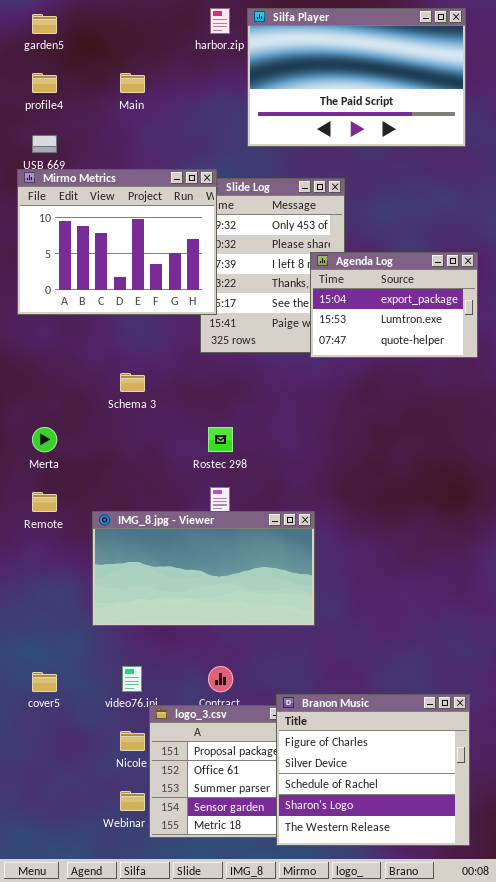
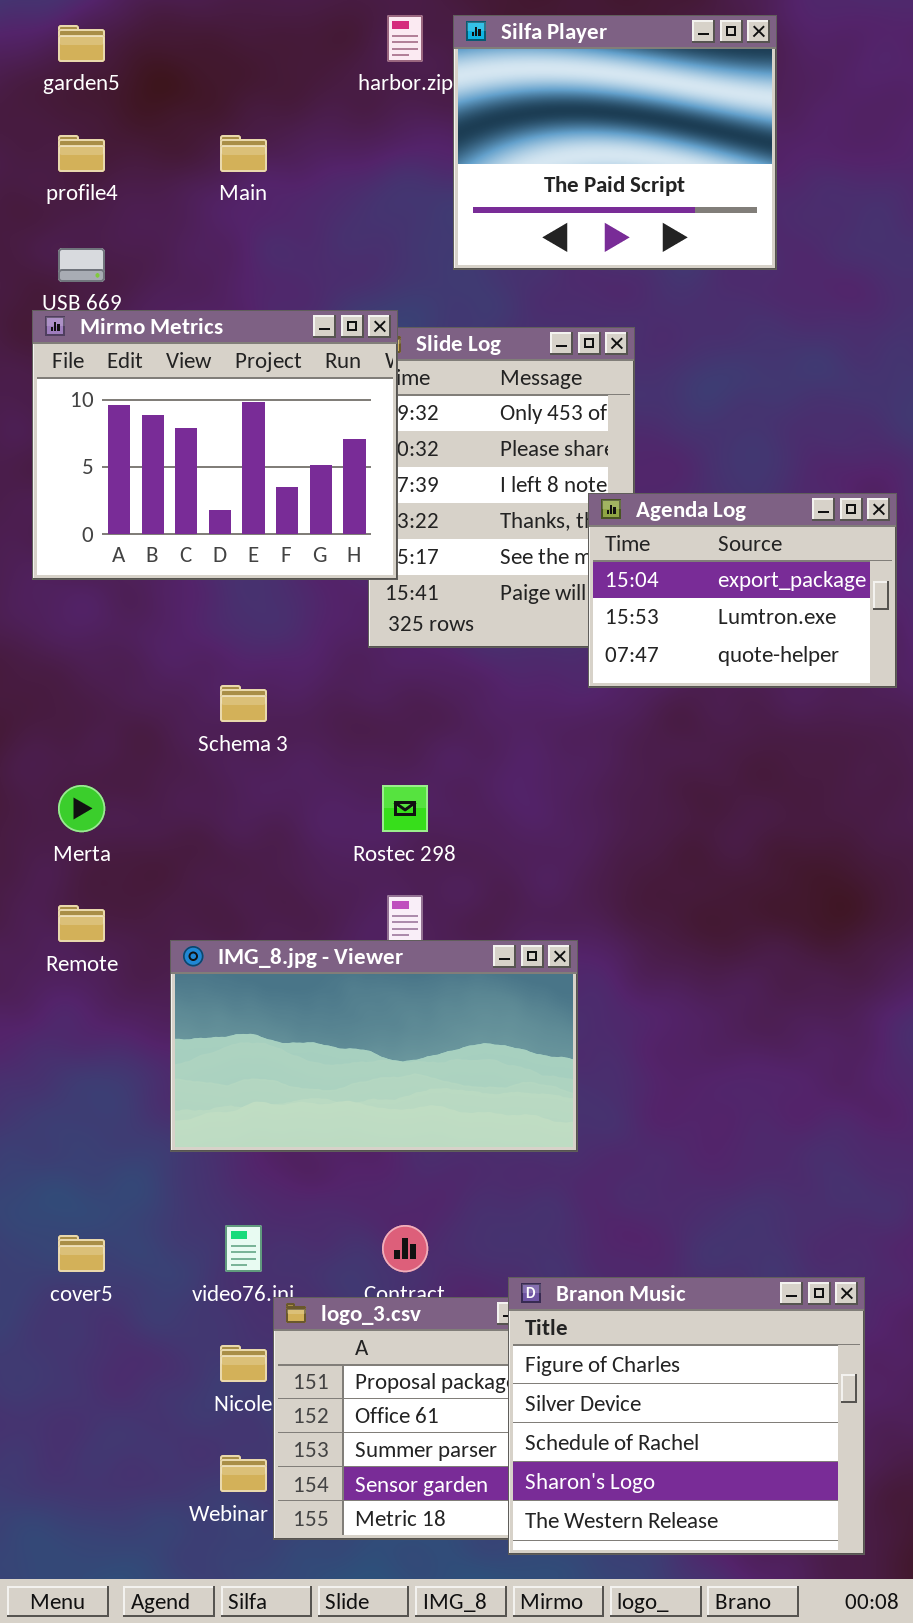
Silfa Player: [247,8,466,147] -> [453,15,777,270], resized
Agenda Log: [310,252,478,358] -> [588,493,897,688], moved

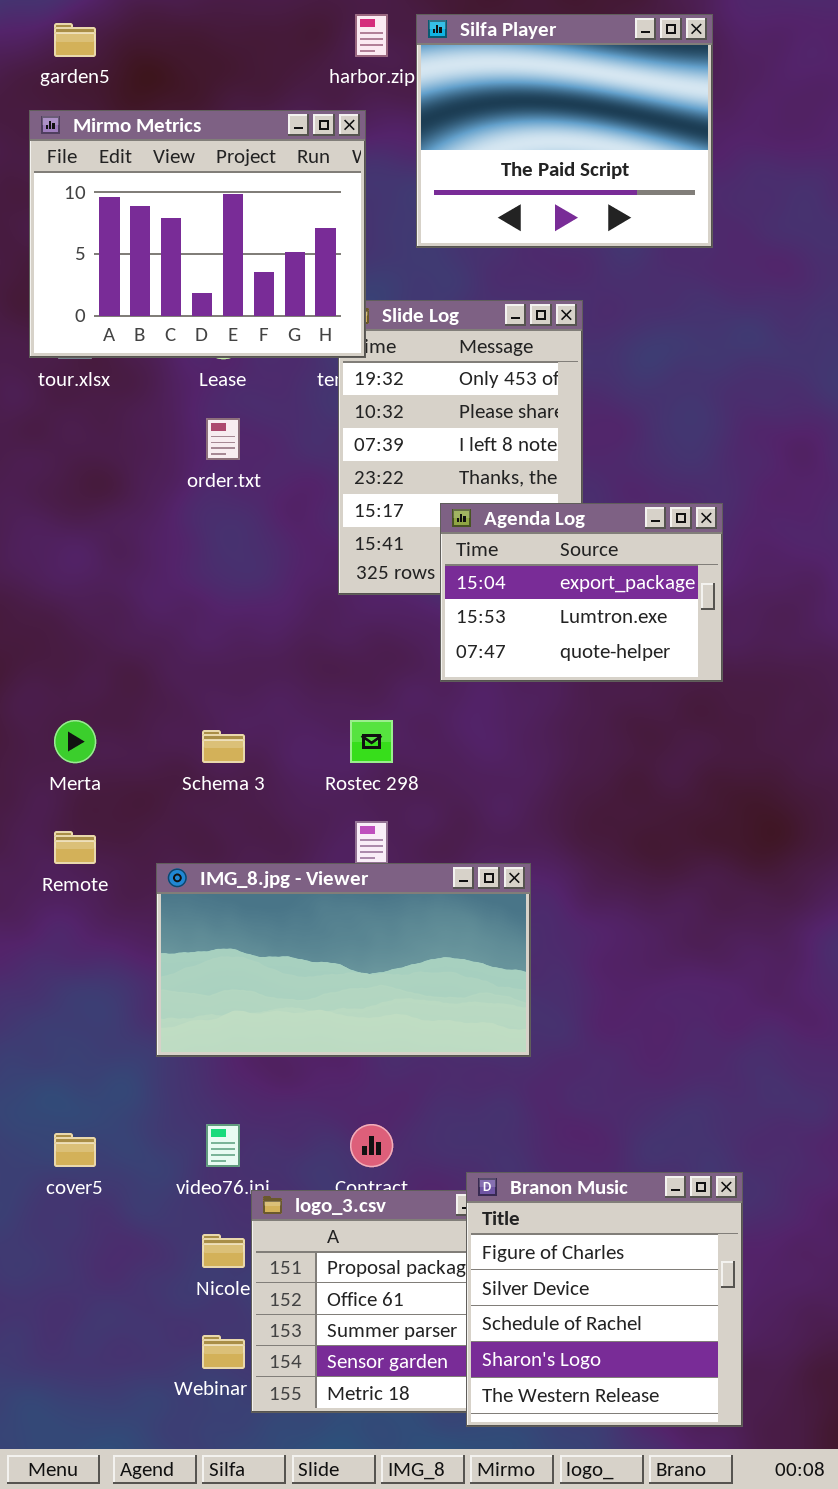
Mirmo Metrics: [32,310,398,580] -> [29,110,366,358], moved
Agenda Log: [588,493,897,688] -> [440,503,723,682], moved
Schema 3: [220,685,267,722] -> [202,730,245,763], moved
Branon Music: [508,1277,865,1555] -> [466,1172,743,1427], resized

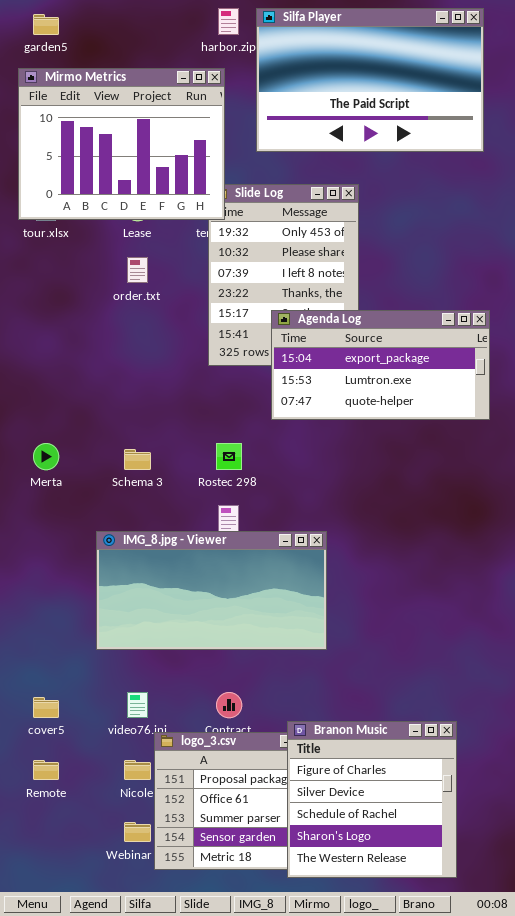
Silfa Player: [416,14,713,248] -> [256,8,484,152], resized
Agenda Log: [440,503,723,682] -> [271,310,490,420], resized
Remote: [54,831,96,864] -> [33,760,59,780], moved

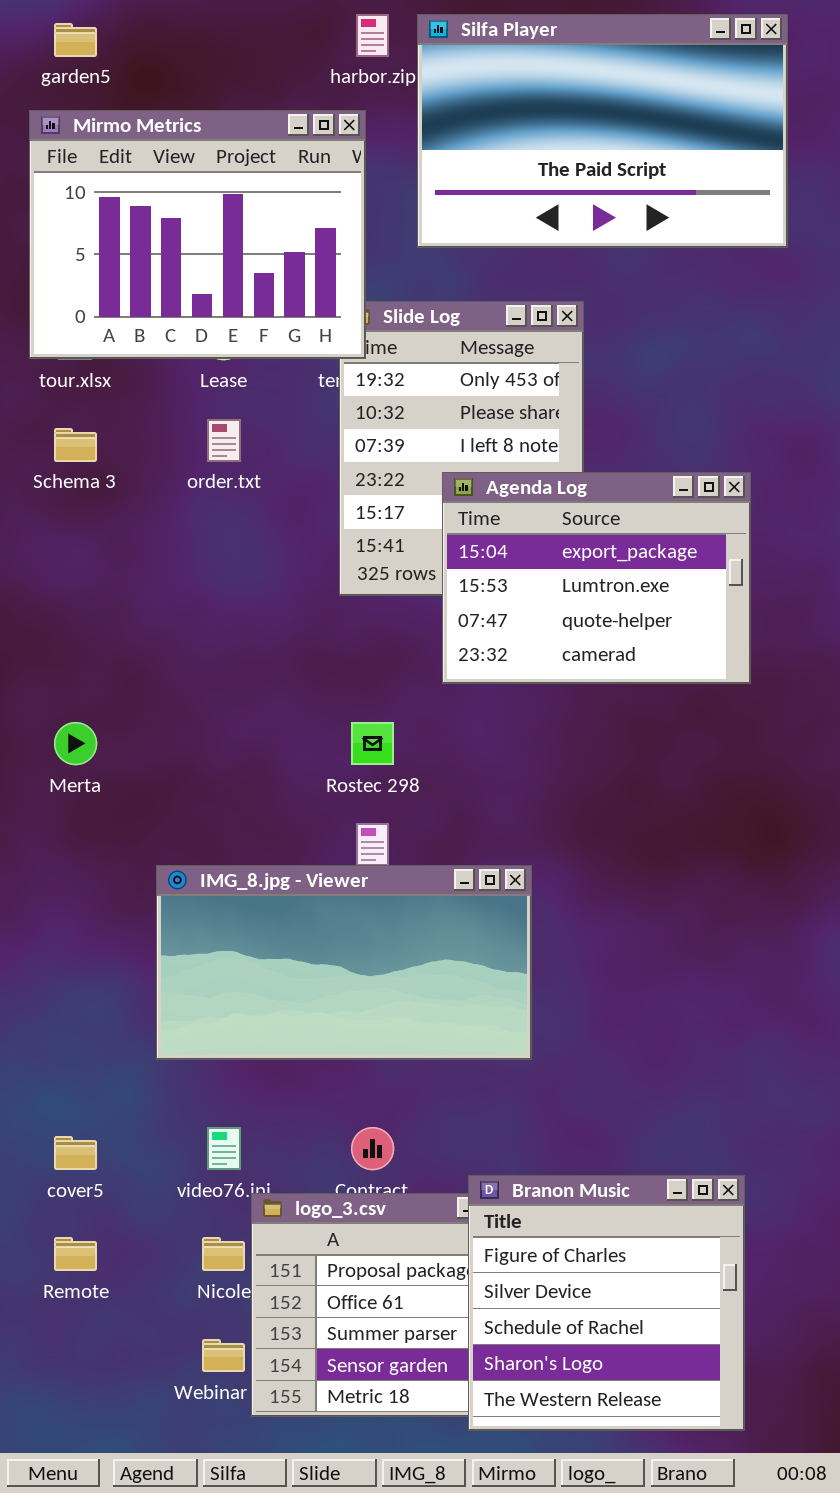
Agenda Log: [271,310,490,420] -> [442,472,751,684], resized
Schema 3: [124,449,151,470] -> [54,428,97,462], moved

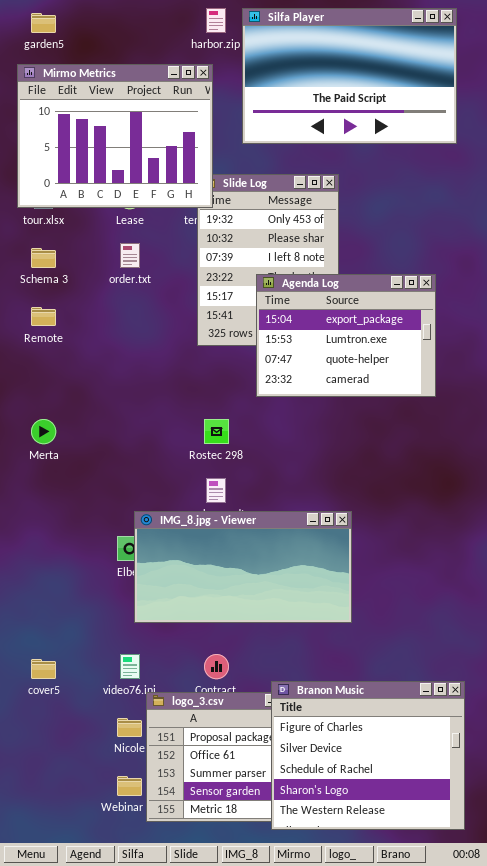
IMG_8.jpg - Viewer: [156,865,532,1060] -> [134,511,352,623], moved
Branon Music: [468,1175,745,1431] -> [271,681,465,830], resized
Remote: [54,1237,97,1271] -> [31,307,56,326], moved

